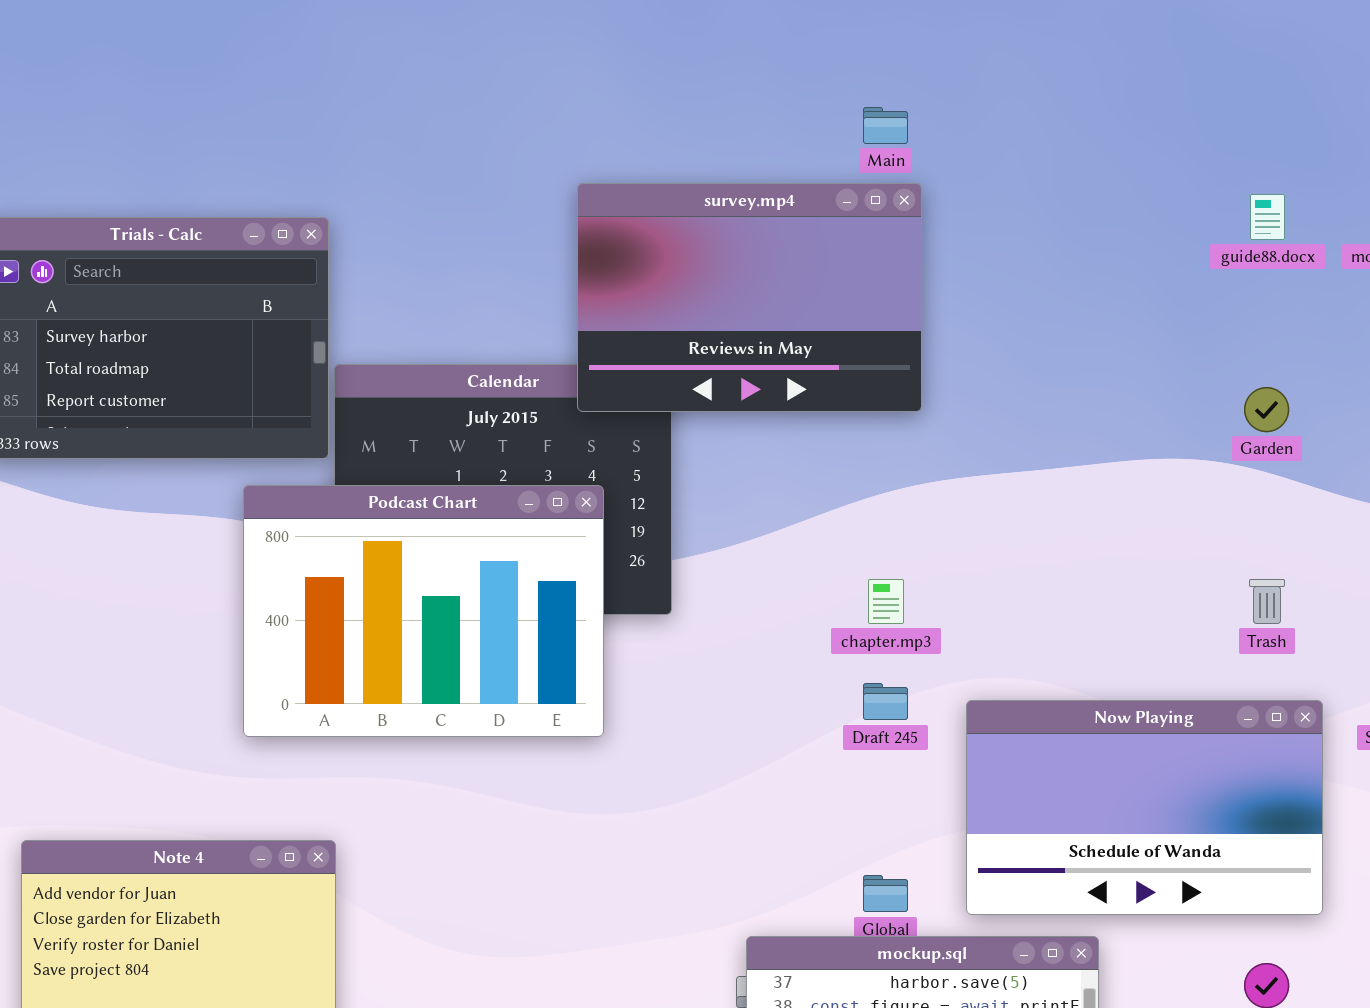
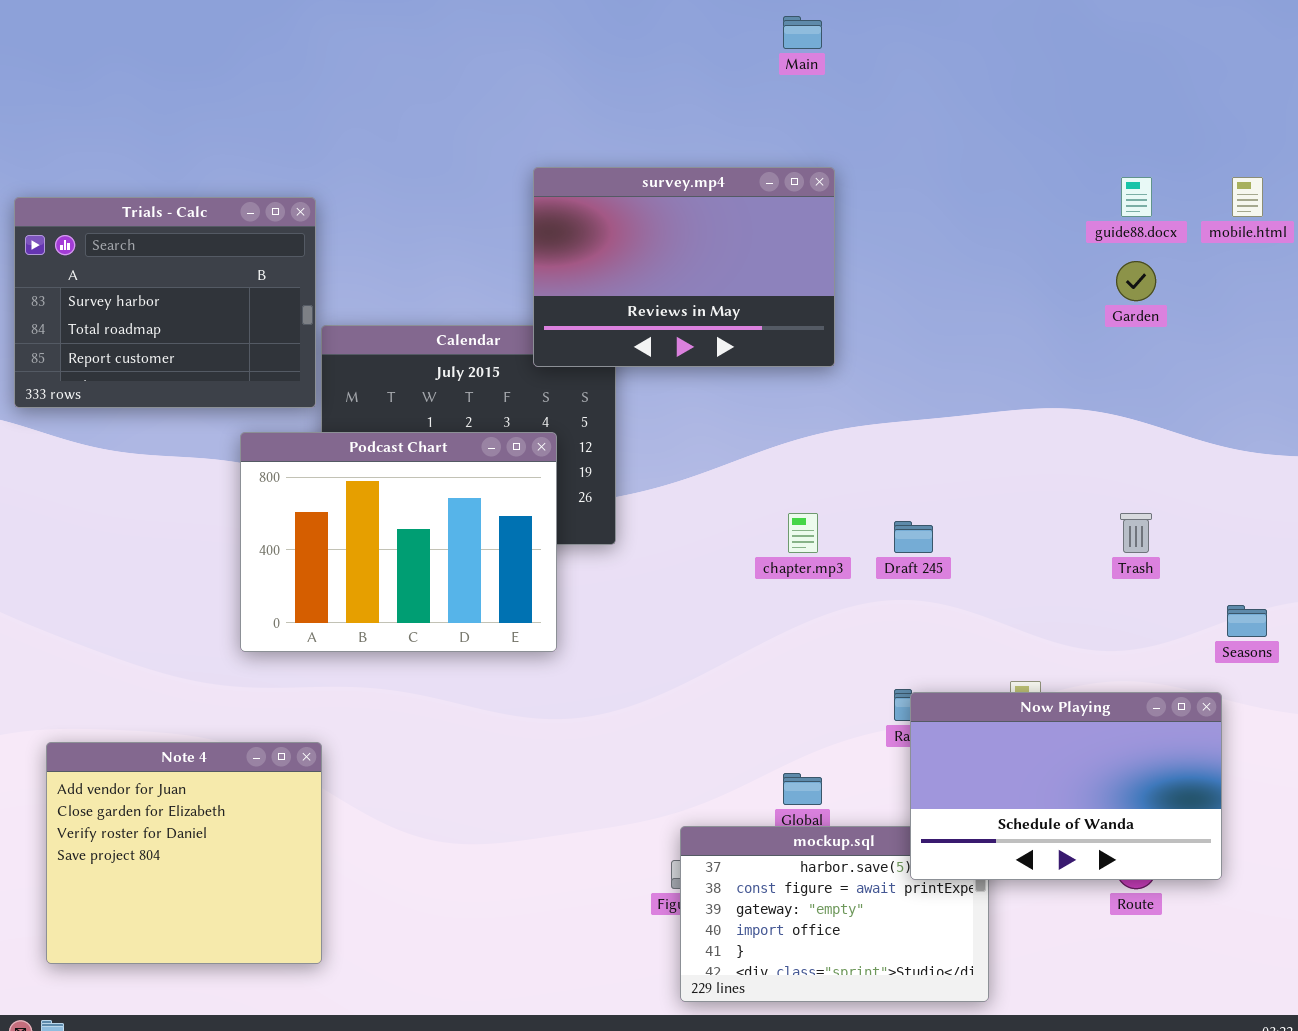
Main: [863,107,908,144] -> [783,16,822,49], moved
Garden: [1244,387,1289,432] -> [1116,261,1156,301], moved
Draft 245: [863,683,908,720] -> [894,521,933,553], moved
Now Playing: [966,700,1323,915] -> [910,692,1222,880], moved

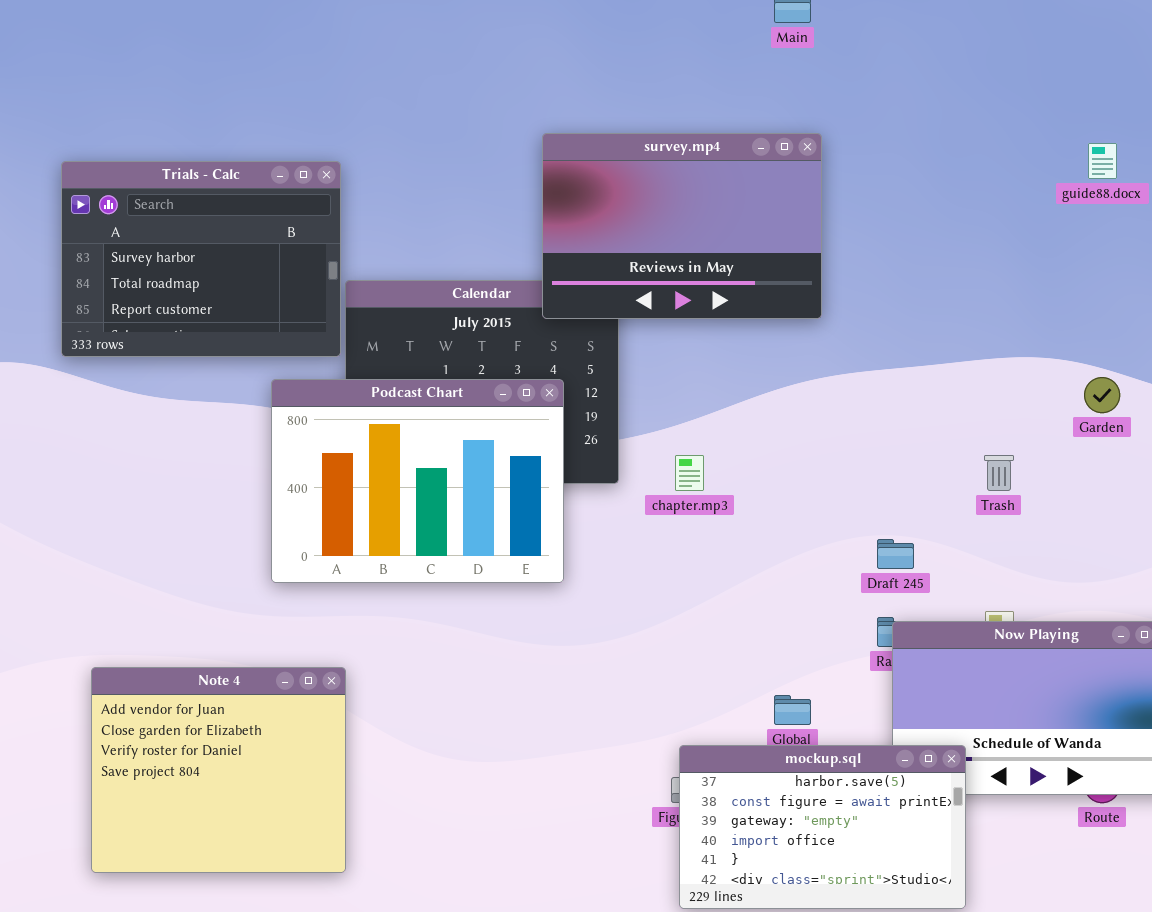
Garden: [1116,261,1156,301] -> [1084,377,1120,413], moved
chapter.mp3: [788,513,818,553] -> [675,455,704,491], moved
Trash: [1120,513,1152,553] -> [984,455,1014,491], moved
Draft 245: [894,521,933,553] -> [877,539,914,569], moved
mockup.sql: [680,826,989,1002] -> [679,745,966,909], raised

